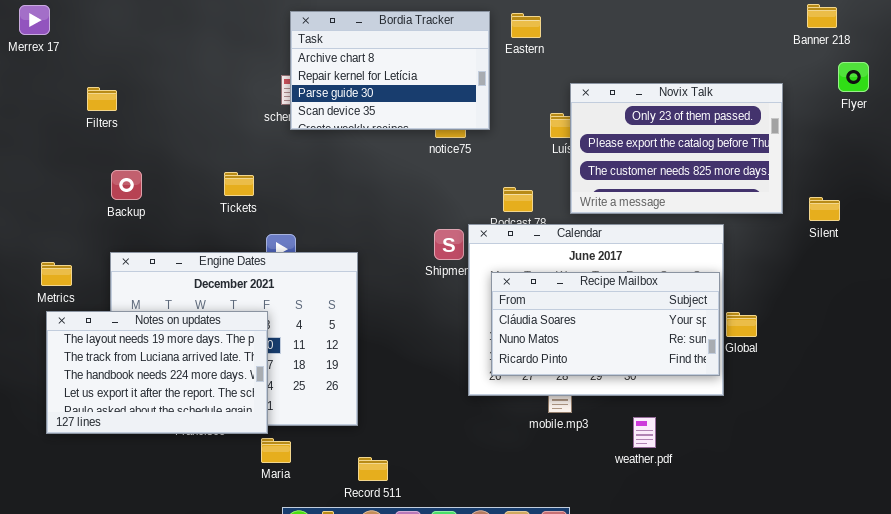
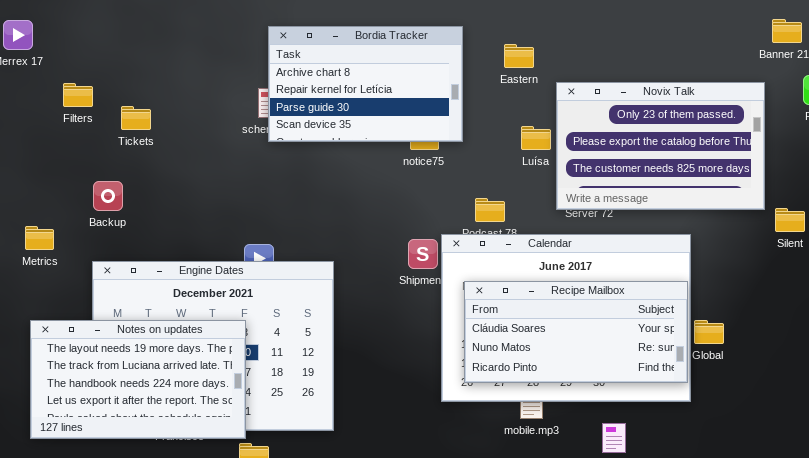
Eastern: [511,13,541,38] -> [504,44,534,68], moved
Novix Talk: [570,83,783,214] -> [556,82,765,210], moved
Filters: [87,87,117,111] -> [63,83,93,107], moved
Tickets: [224,172,254,196] -> [121,106,151,130], moved
Metrics: [41,262,72,286] -> [25,226,54,250], moved

